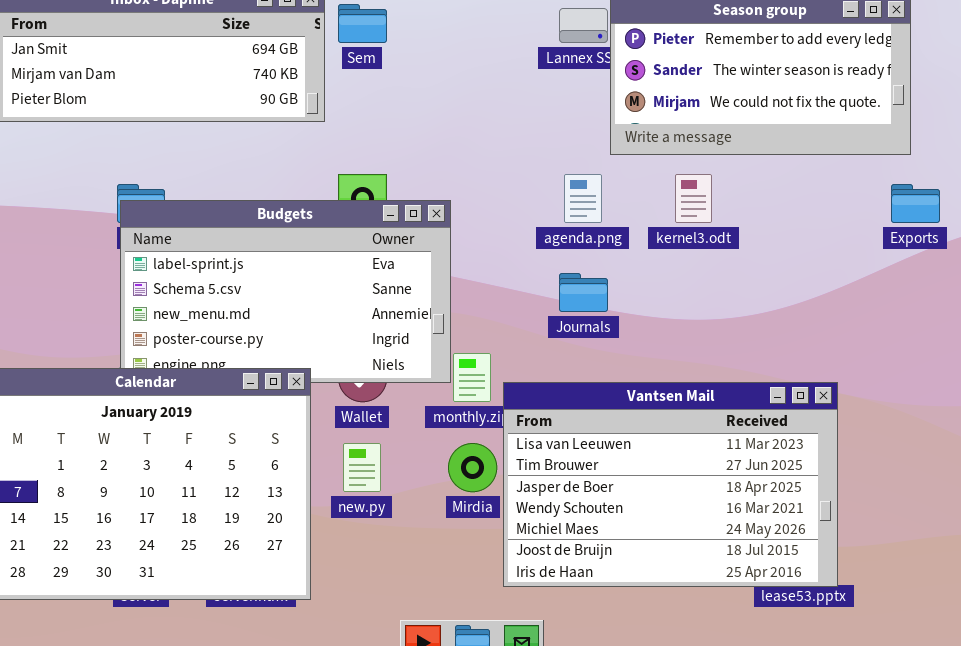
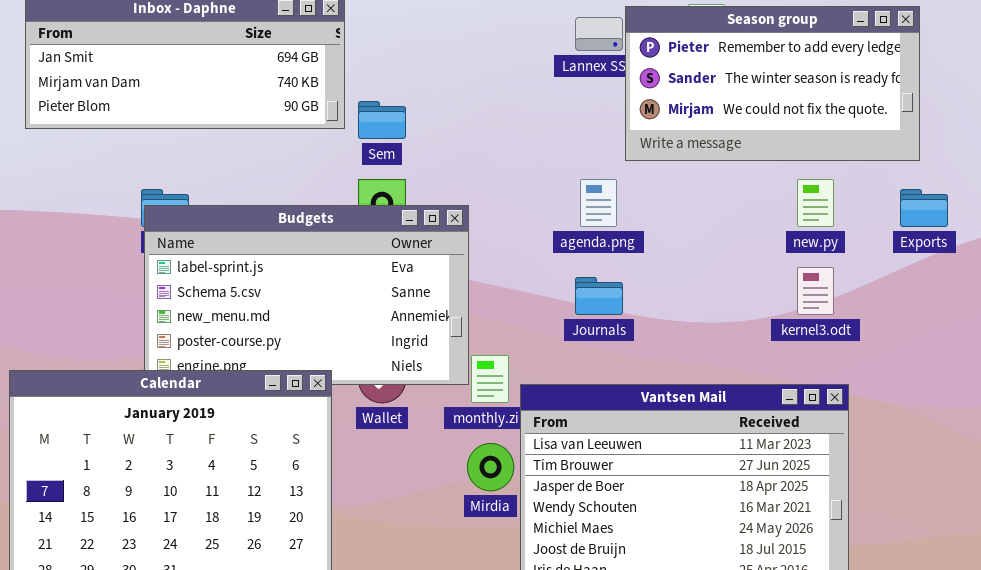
Sem: [338,4,387,43] -> [358,101,406,139], moved
kernel3.odt: [675,174,712,223] -> [797,267,834,315], moved
new.py: [343,443,381,492] -> [797,179,834,227], moved

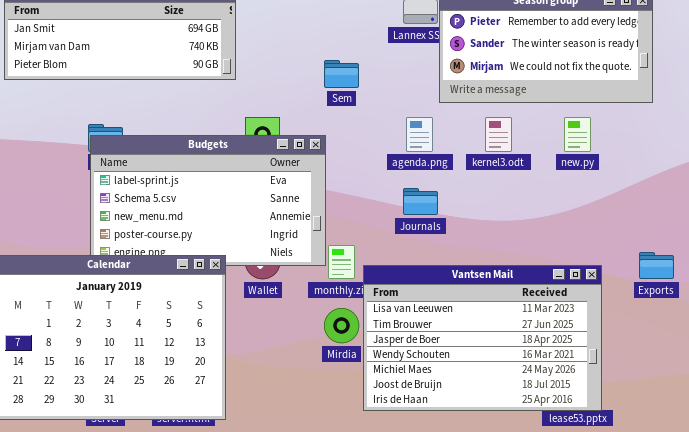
Sem: [358,101,406,139] -> [324,60,359,88], moved
Exports: [900,189,948,227] -> [639,252,674,279], moved
kernel3.odt: [797,267,834,315] -> [485,117,512,152], moved

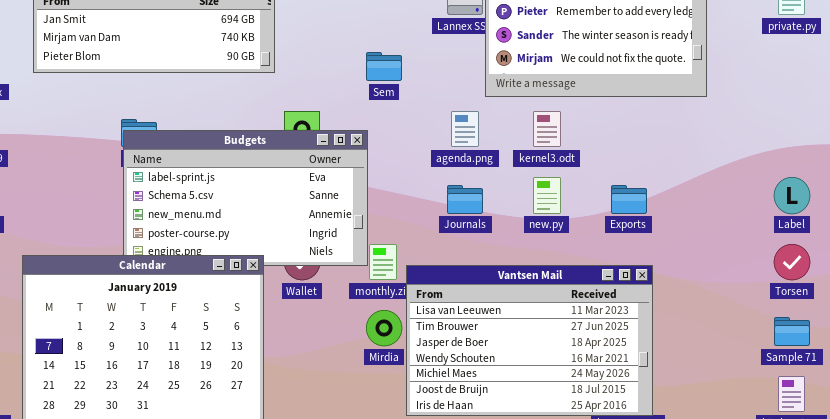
new.py: [564,117,591,152] -> [533,177,561,214], moved
Exports: [639,252,674,279] -> [611,185,647,214], moved

